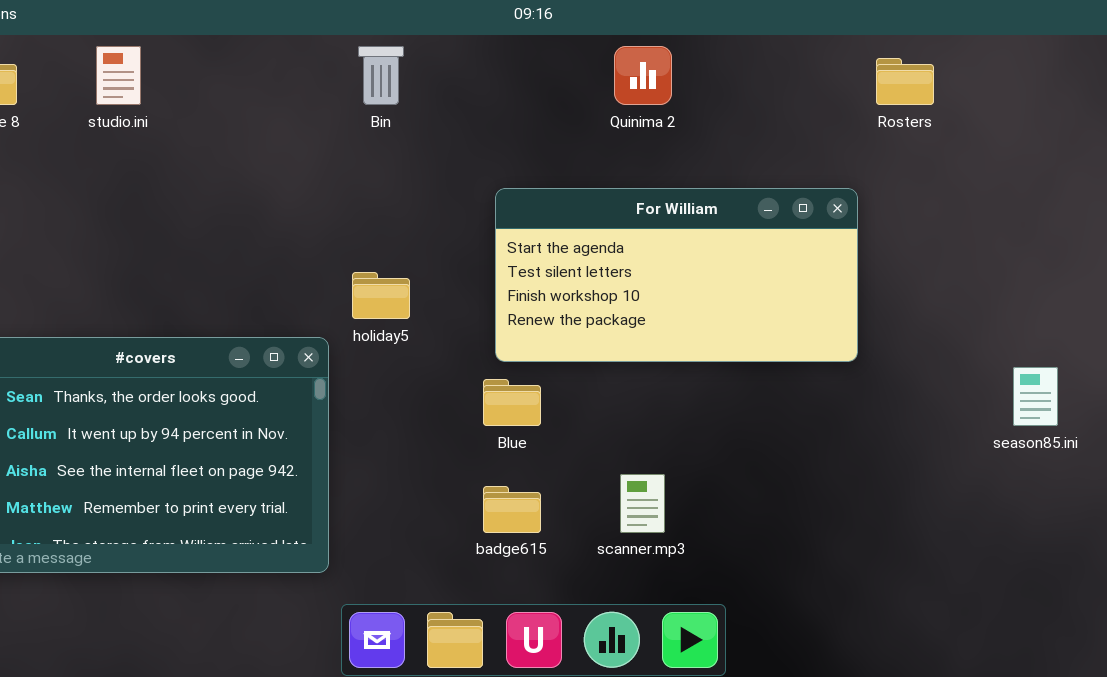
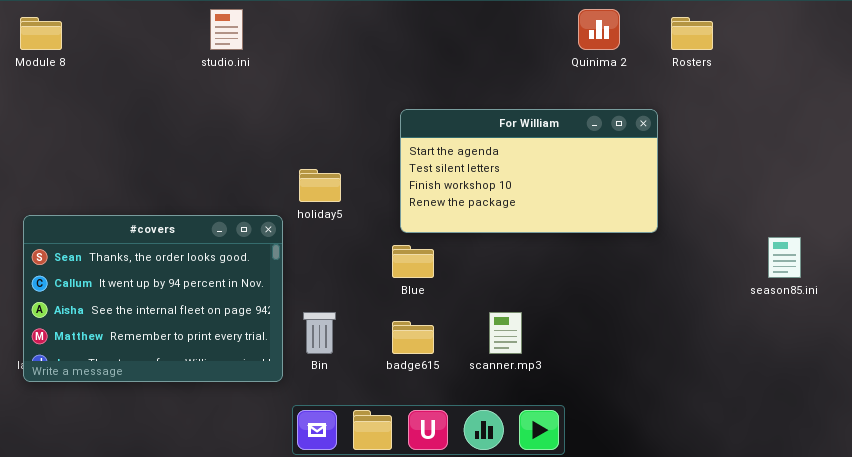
studio.ini: [96,46,141,105] -> [210,9,243,50], moved
Bin: [358,46,404,105] -> [303,312,336,354], moved
Quinima 2: [614,46,672,105] -> [578,9,620,50], moved

